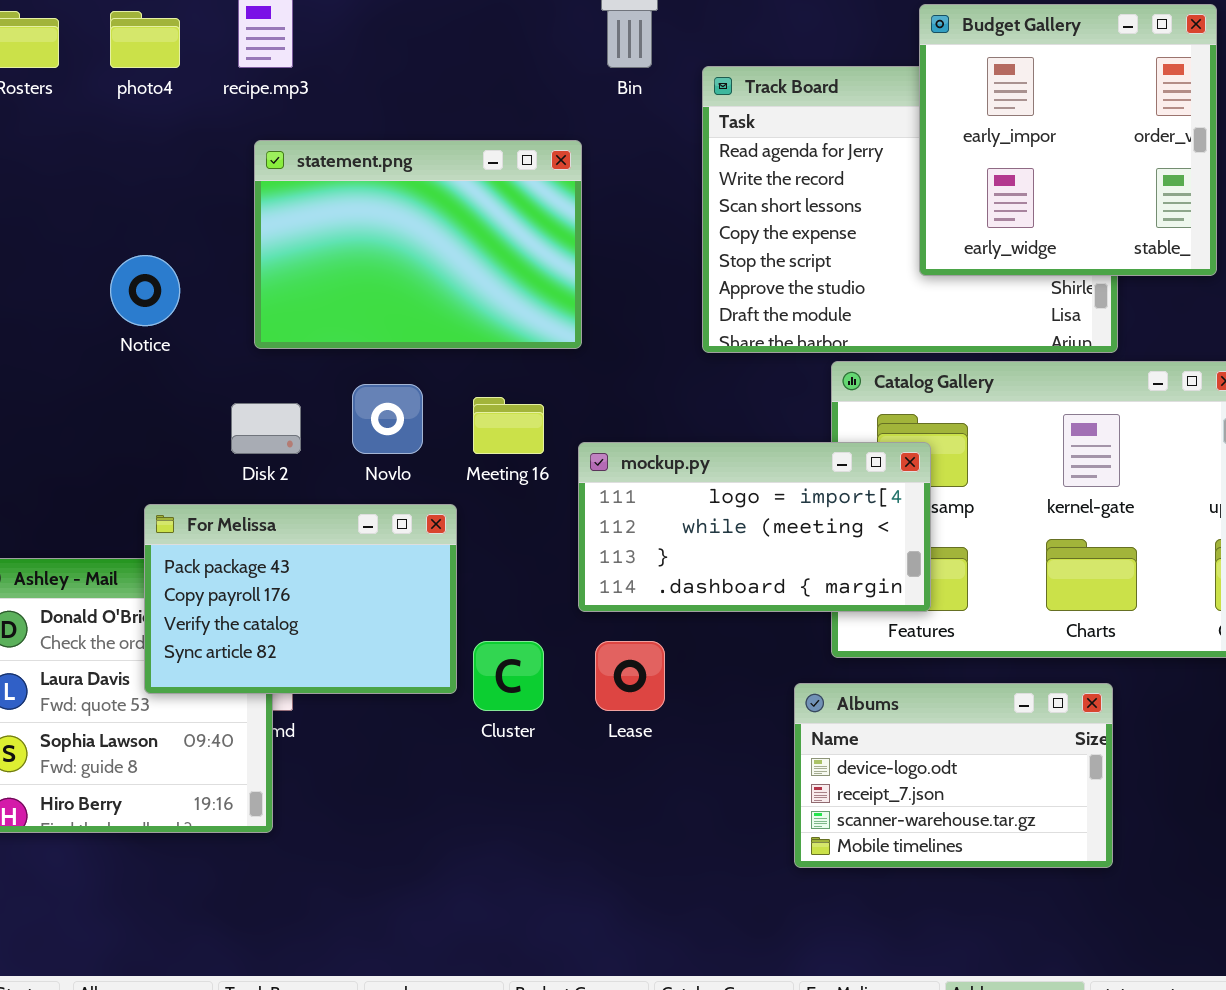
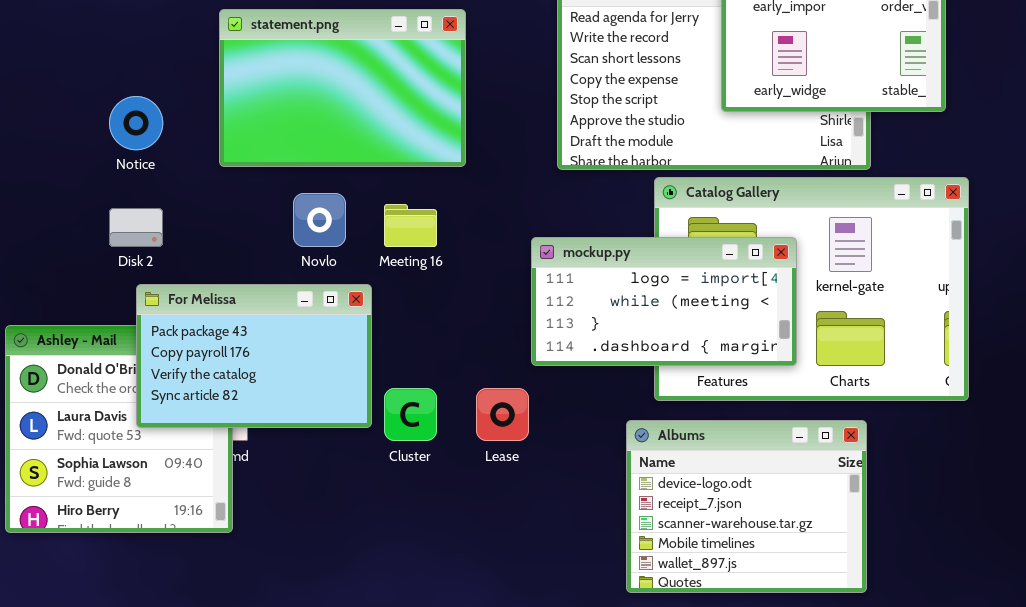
Disk 2: [231,403,301,454] -> [109,208,163,247], moved
mockup.py: [578,442,931,612] -> [531,237,797,366], moved
Albums: [794,683,1113,868] -> [626,420,867,593], resized

